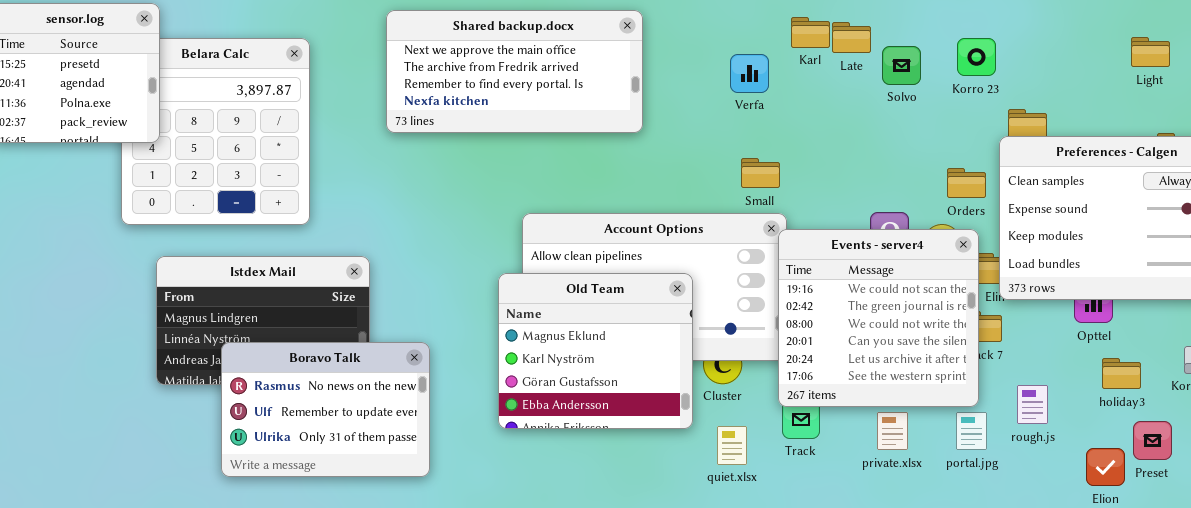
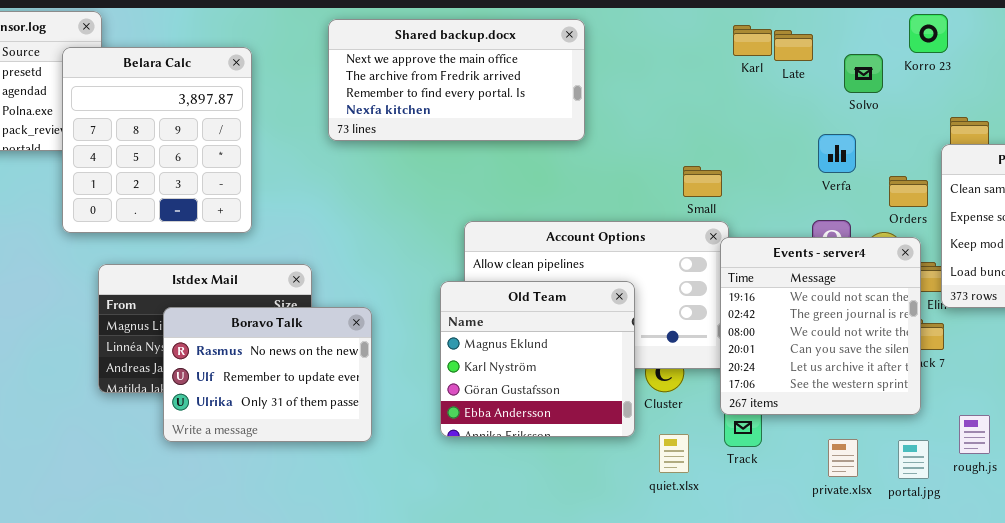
Korro 23: [957,38,996,76] -> [909,14,948,53], moved
Belara Calc: [121,38,310,225] -> [62,47,252,233], raised
Solvo: [882,46,921,85] -> [844,54,883,93], moved
Verfa: [730,54,769,93] -> [818,134,856,173], moved
Boravo Talk: [221,342,430,477] -> [163,307,372,442], moved
rough.js: [1017,385,1048,424] -> [959,415,990,454], moved
private.xlsx: [877,412,908,450] -> [828,439,858,477], moved
portal.jpg: [956,412,987,450] -> [898,440,929,479], moved

